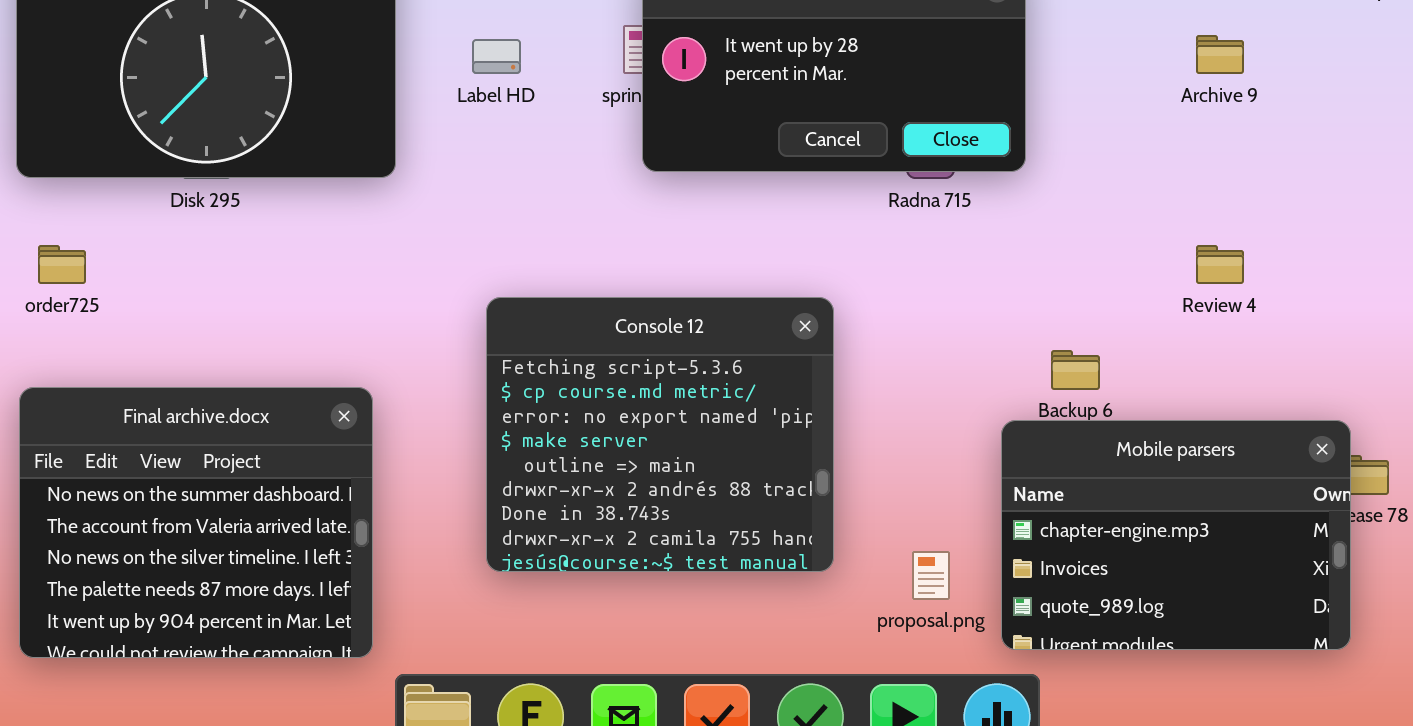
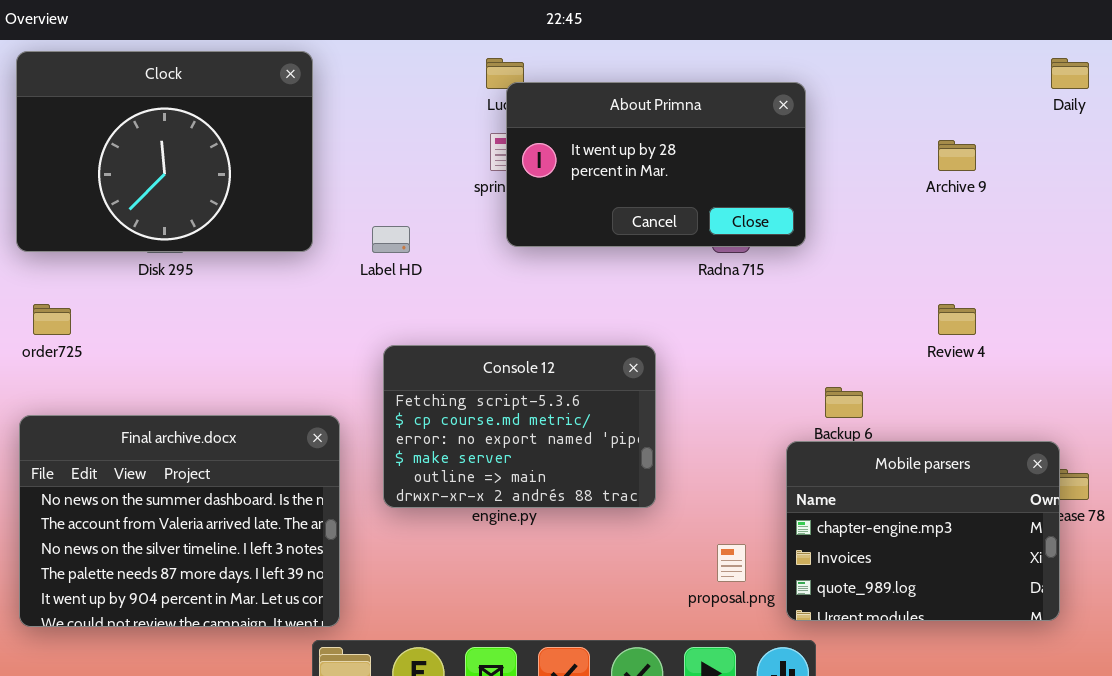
Label HD: [472,39,521,74] -> [372,226,410,253], moved
Console 12: [486,297,834,572] -> [383,345,656,508], resized
Final archive.docx: [19,387,373,658] -> [19,415,340,627], resized

